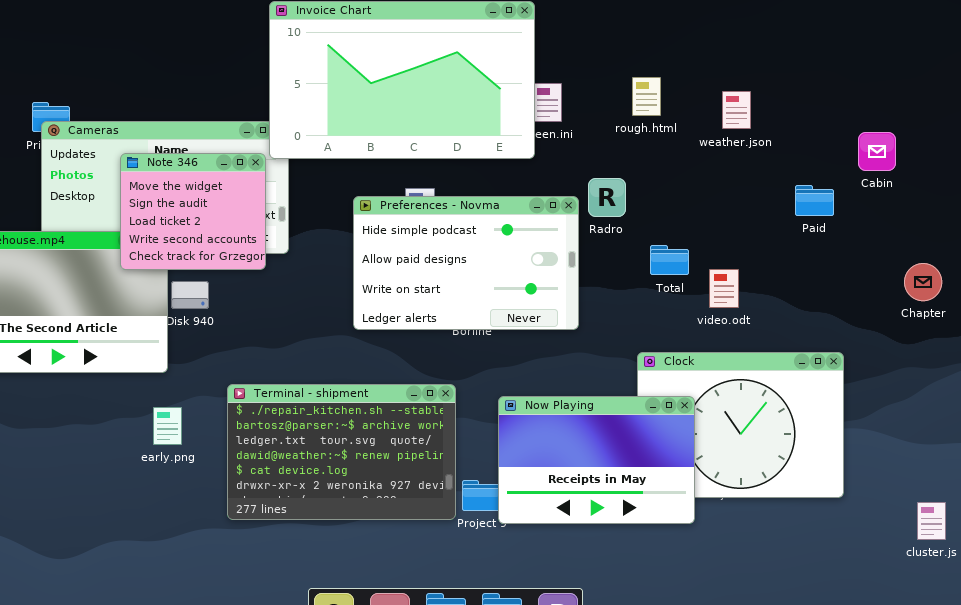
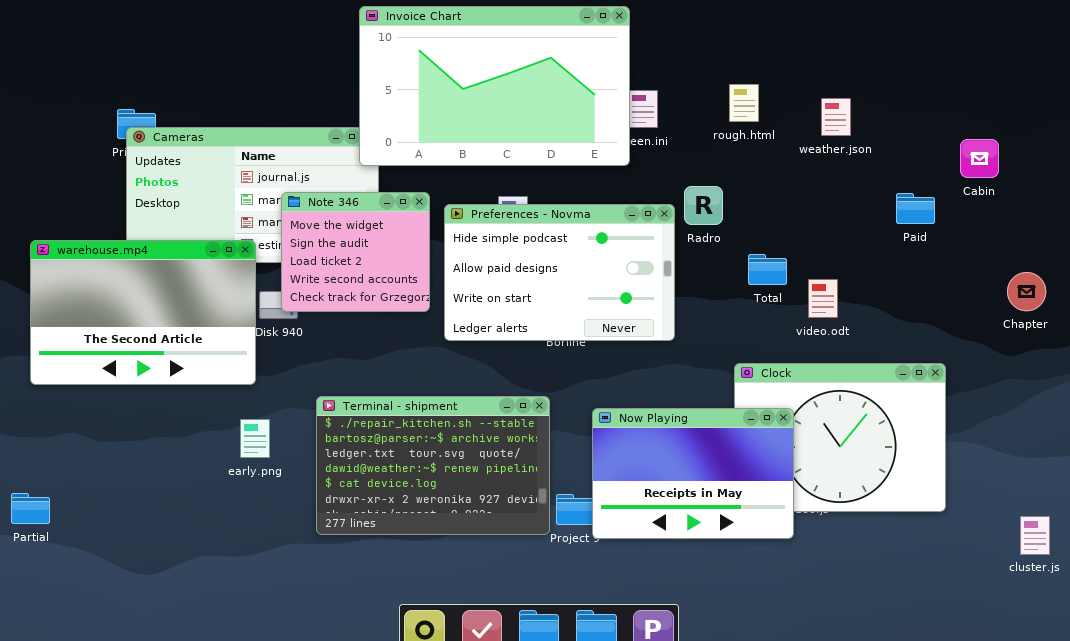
Note 346: [120,153,266,270] -> [281,192,430,312], moved

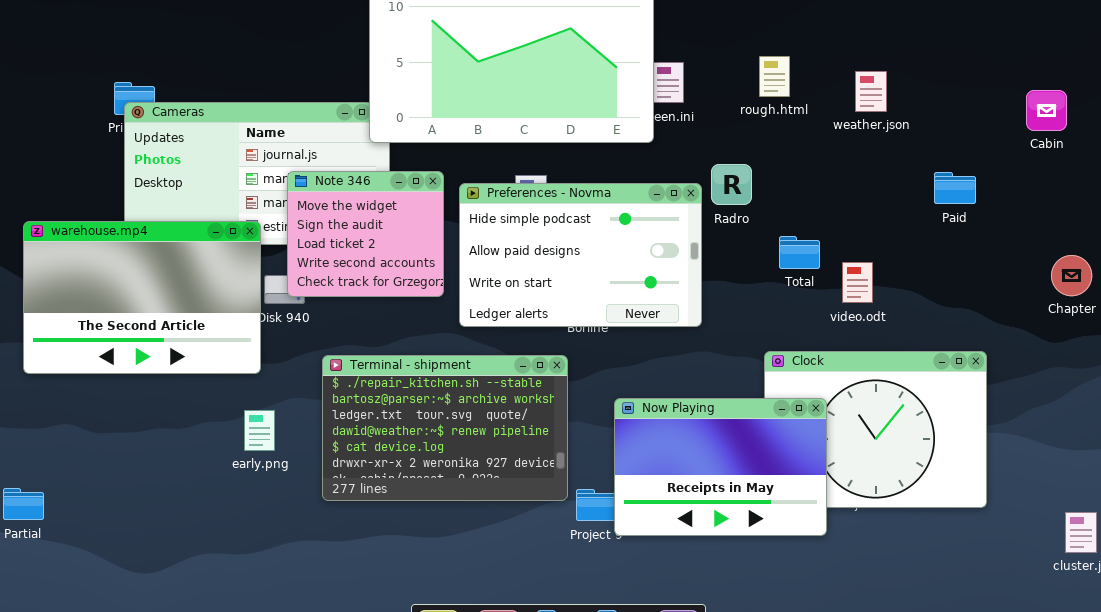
Cabin: [960,139,999,178] -> [1026,90,1067,131], moved
Terminal - shipment: [316,396,550,535] -> [322,355,568,501], moved

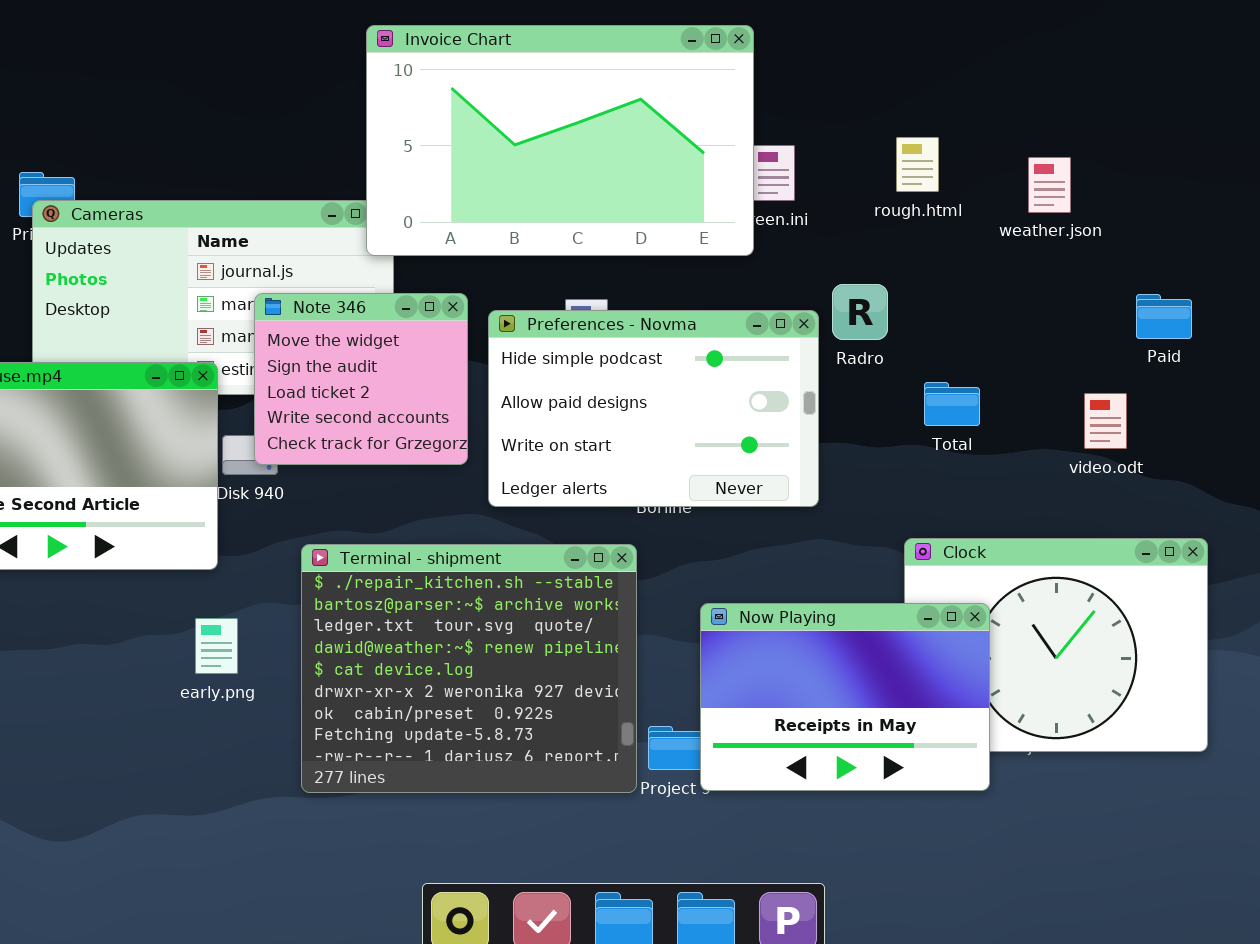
video.odt: [842,262,873,303] -> [1084,393,1127,449], moved
Terminal - shipment: [322,355,568,501] -> [301,544,637,793], resized

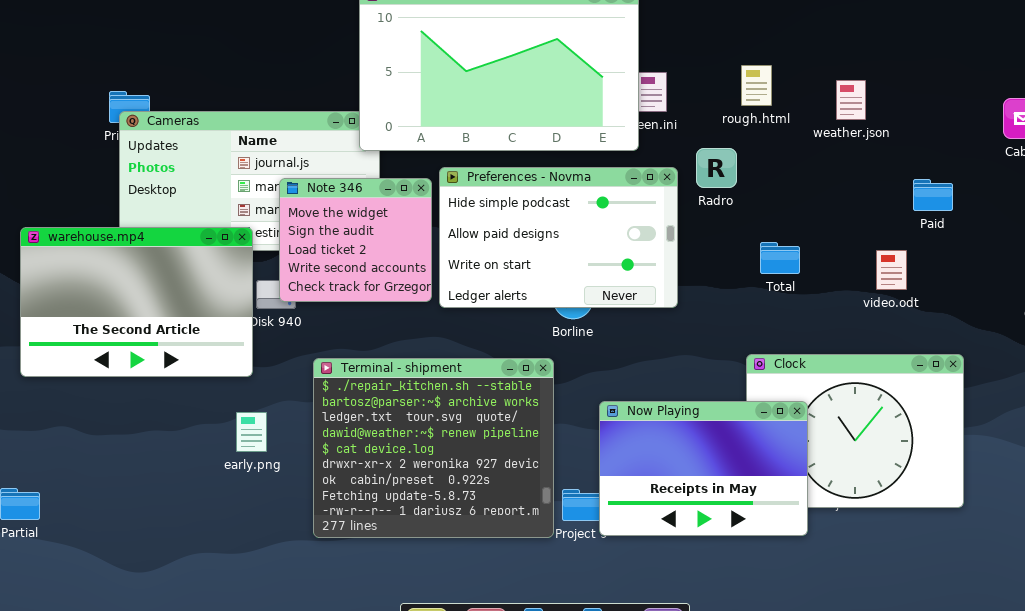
Radro: [832,284,888,340] -> [696,148,737,188], moved
Preferences - Novma: [488,310,819,507] -> [439,167,678,308], moved

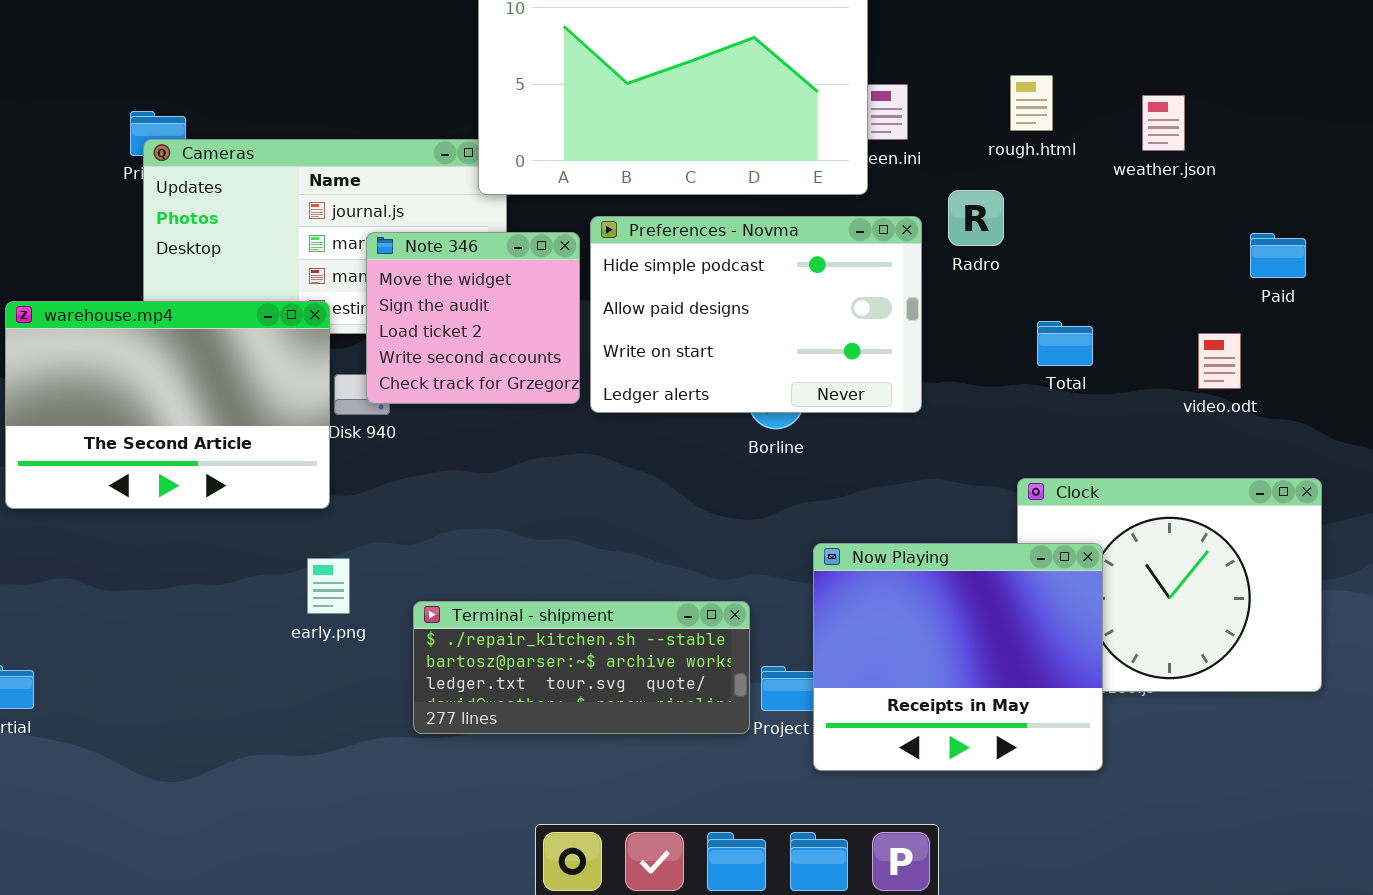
Terminal - shipment: [313,358,554,538] -> [413,601,750,734], resized
Now Playing: [599,401,808,536] -> [813,543,1103,771], resized

